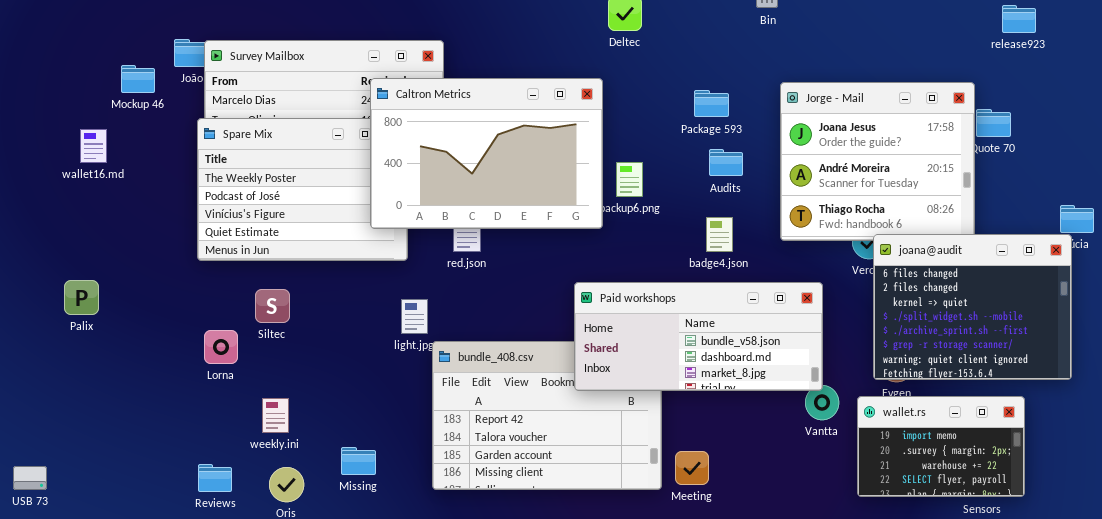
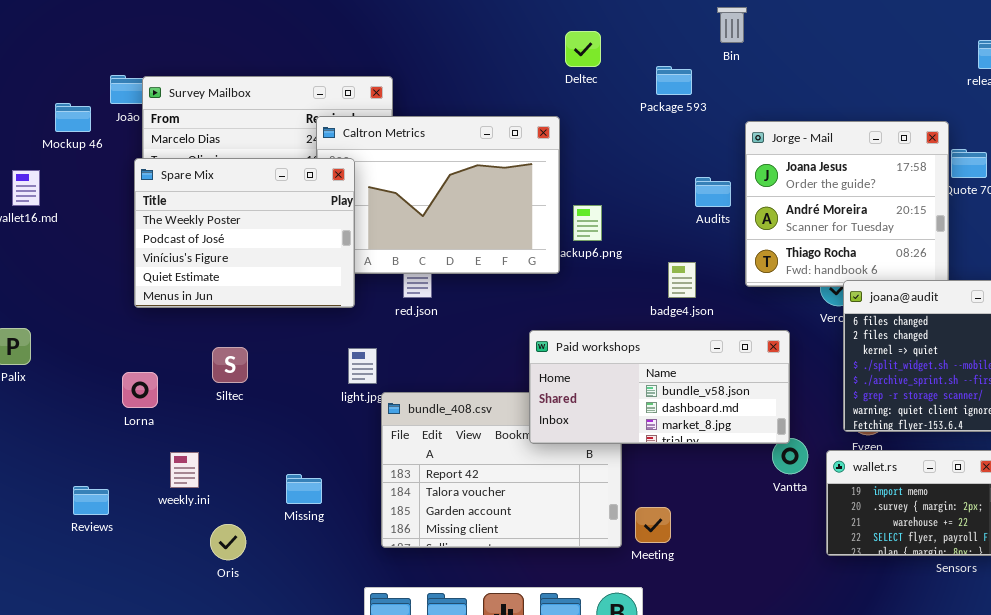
Package 593: [694,90,729,117] -> [656,66,692,95], moved
Spare Mix: [197,118,408,261] -> [134,158,355,308], raised
Audits: [709,149,743,176] -> [695,177,731,207], moved
Siltec: [255,289,290,323] -> [212,347,248,383], moved
Lorna: [204,330,238,364] -> [122,372,158,408], moved
weekly.ini: [262,398,289,433] -> [170,452,199,488], moved
Missing: [341,447,376,475] -> [286,474,322,504], moved
Reviews: [198,464,232,492] -> [73,486,109,515], moved

